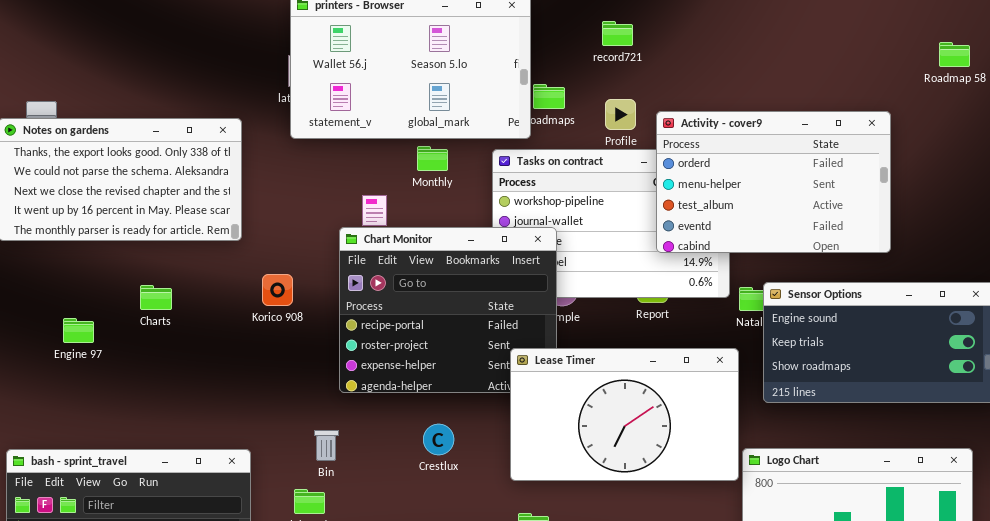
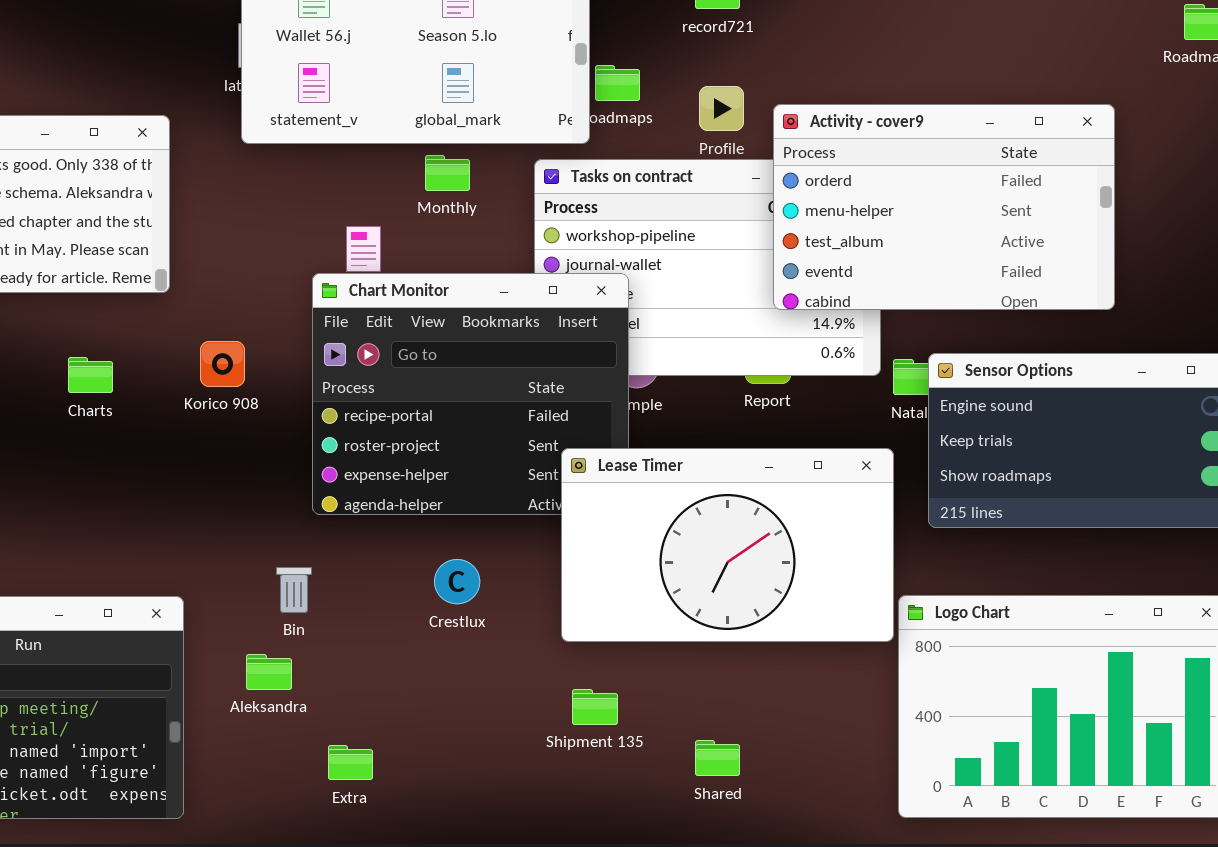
Charts: [140,285,172,310] -> [68,357,113,393], moved

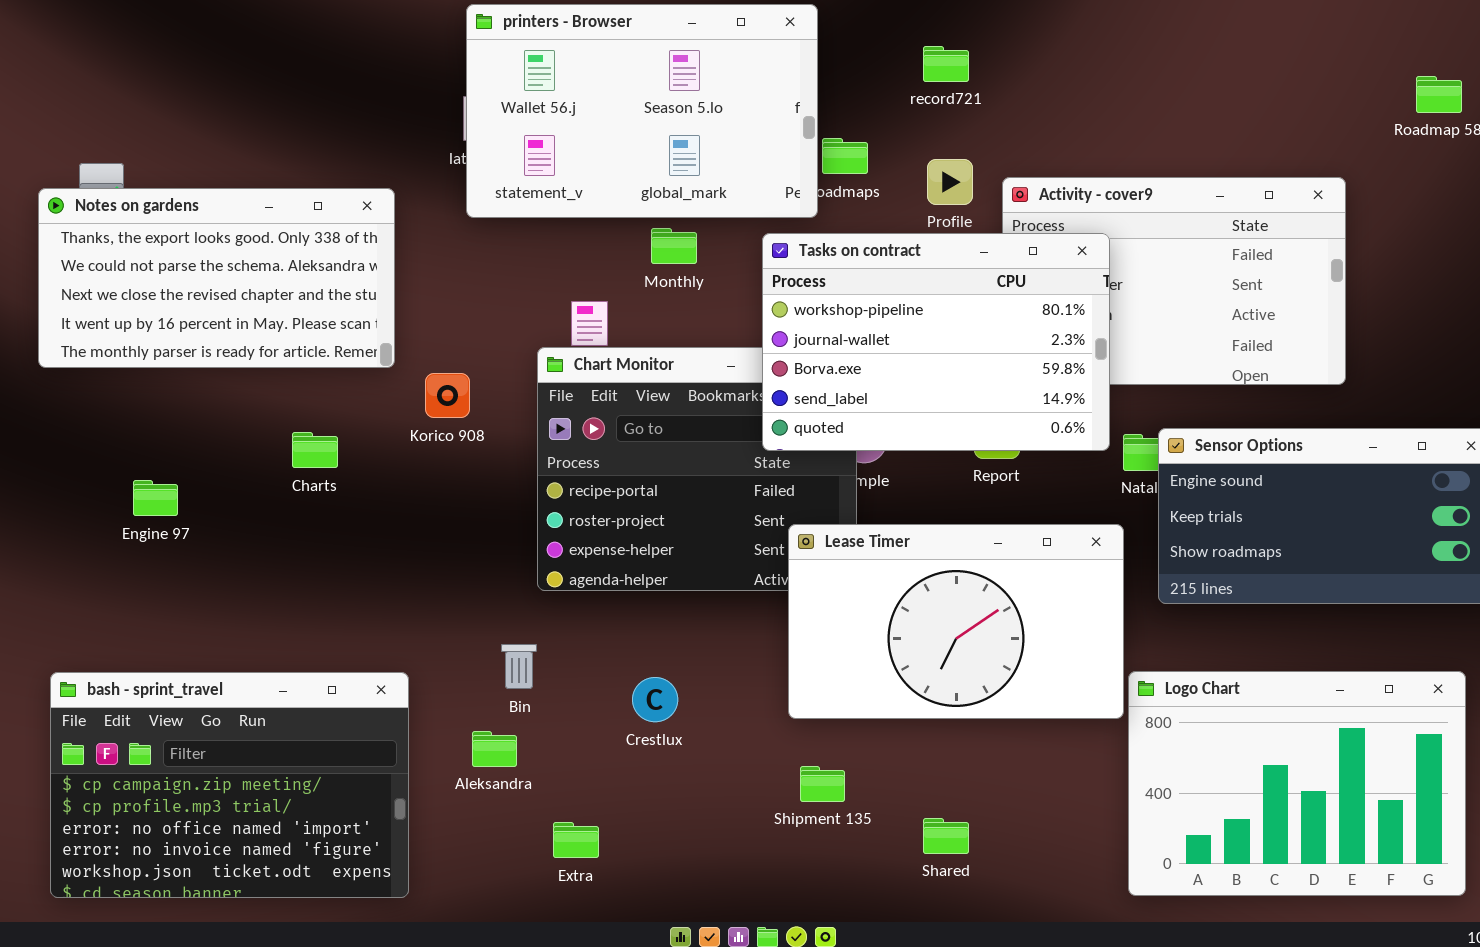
Tasks on contract: [534,159,881,376] -> [762,233,1110,451], raised
Korico 908: [200,341,245,387] -> [425,373,470,418], moved
Crestlux: [434,559,480,604] -> [632,677,678,722], moved

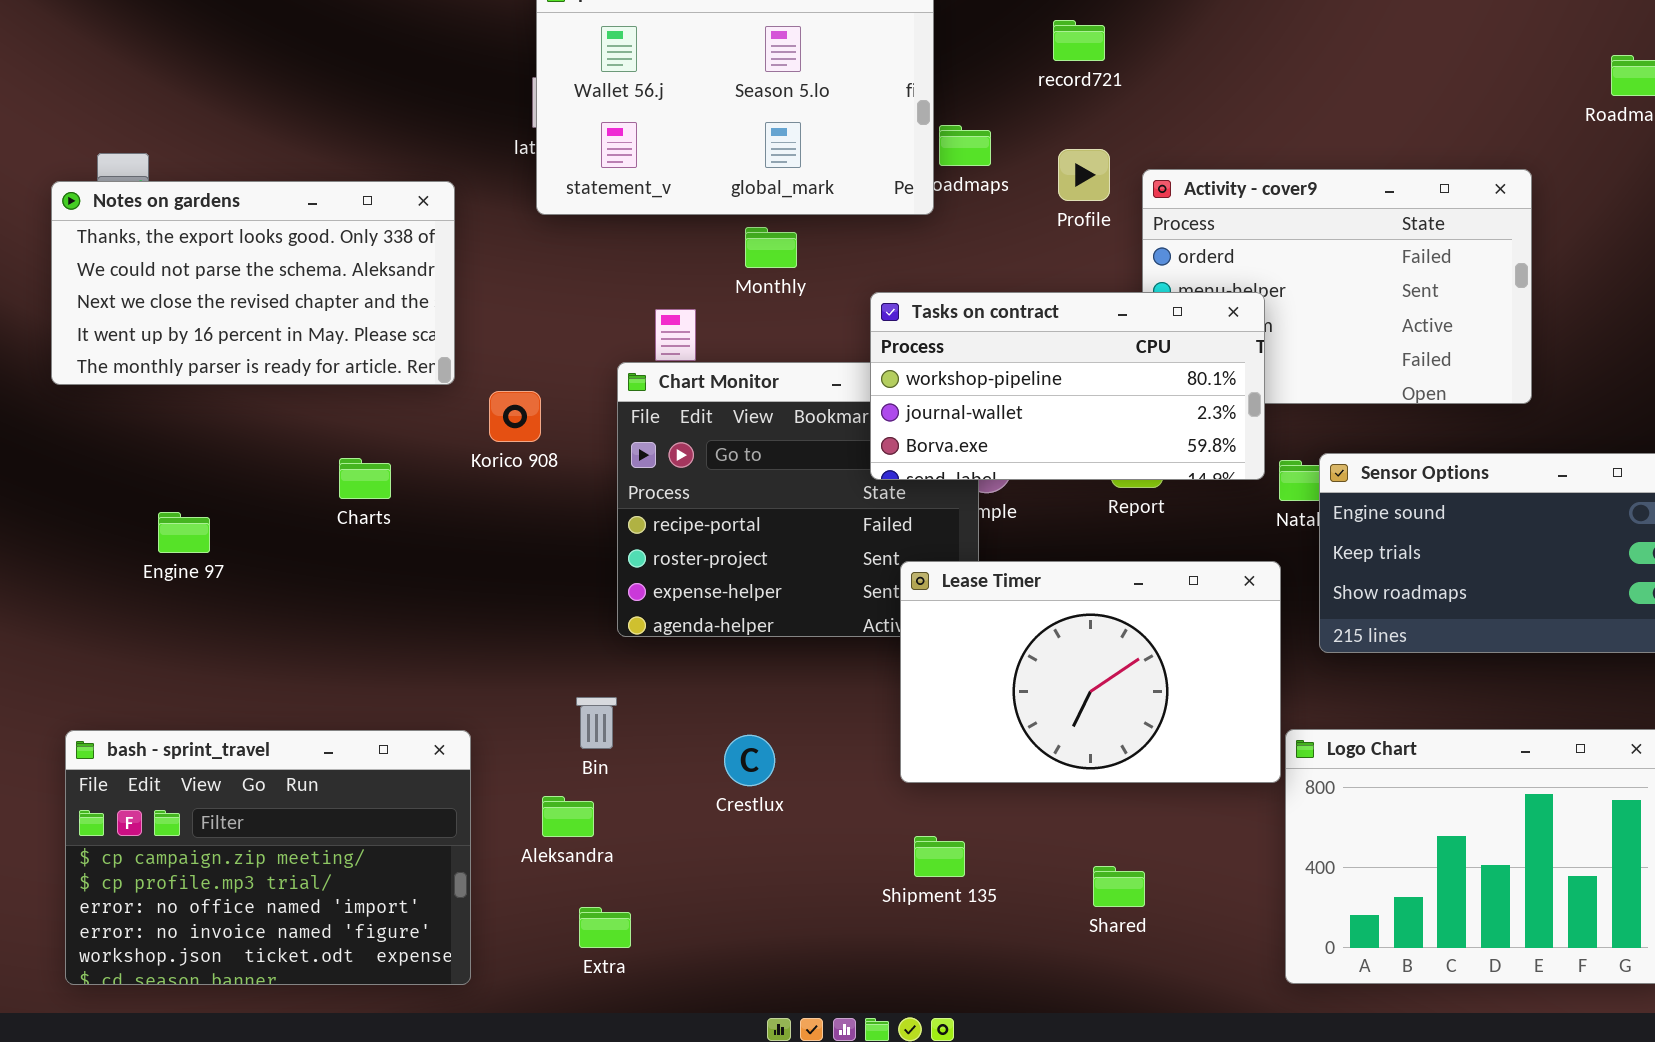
Tasks on contract: [762,233,1110,451] -> [870,292,1265,480], resized
Shared: [923,818,969,854] -> [1093,866,1145,907], moved
Extra: [553,822,599,858] -> [579,907,631,948], moved

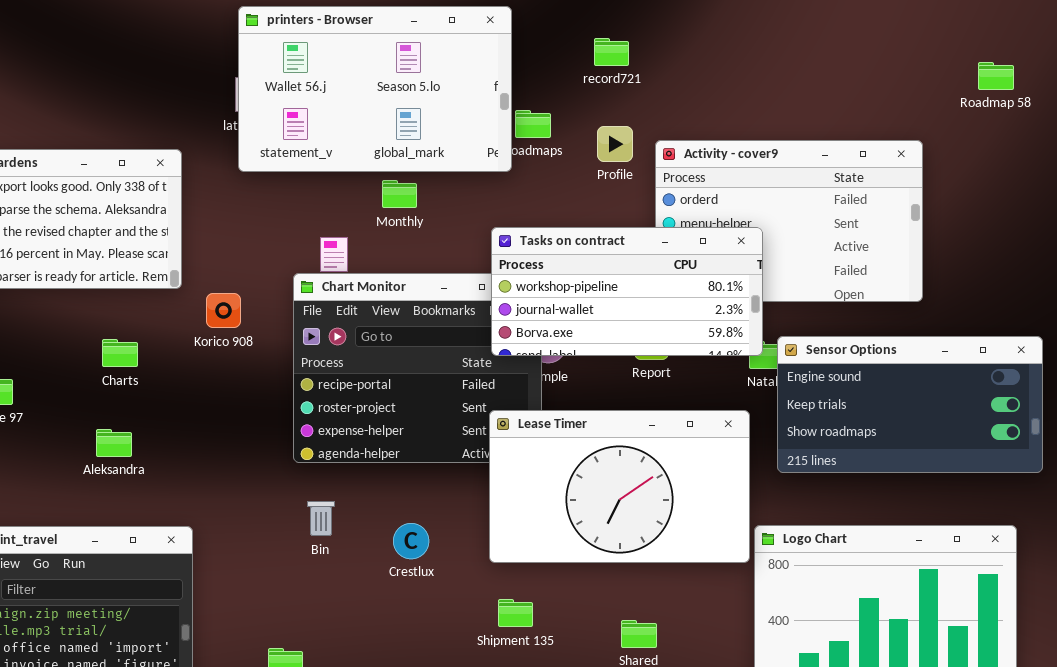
Tasks on contract: [870,292,1265,480] -> [491,227,763,356], moved
Bin: [576,697,617,749] -> [307,501,335,536], moved
Crestlux: [724,735,775,786] -> [393,523,429,559], moved
Aleksandra: [542,796,594,837] -> [96,429,132,457], moved

